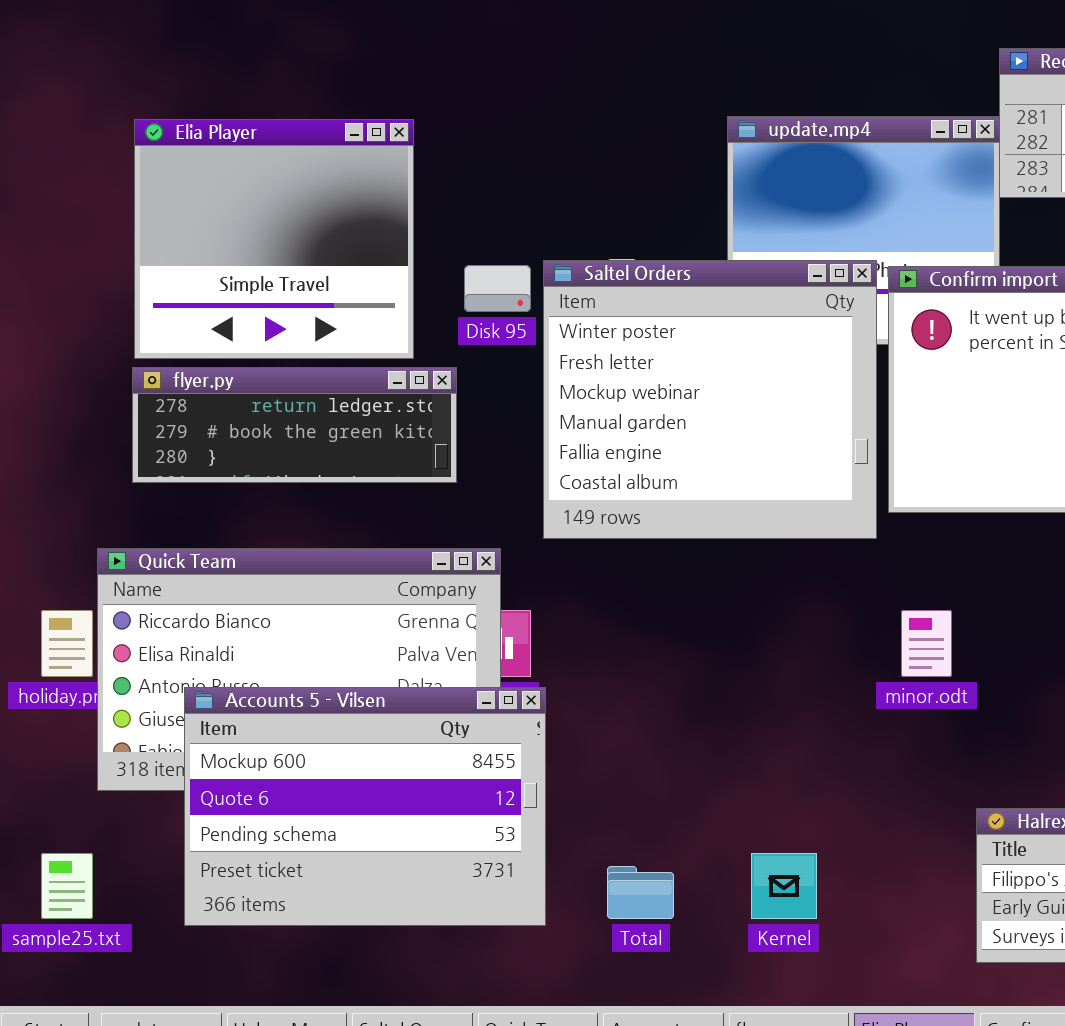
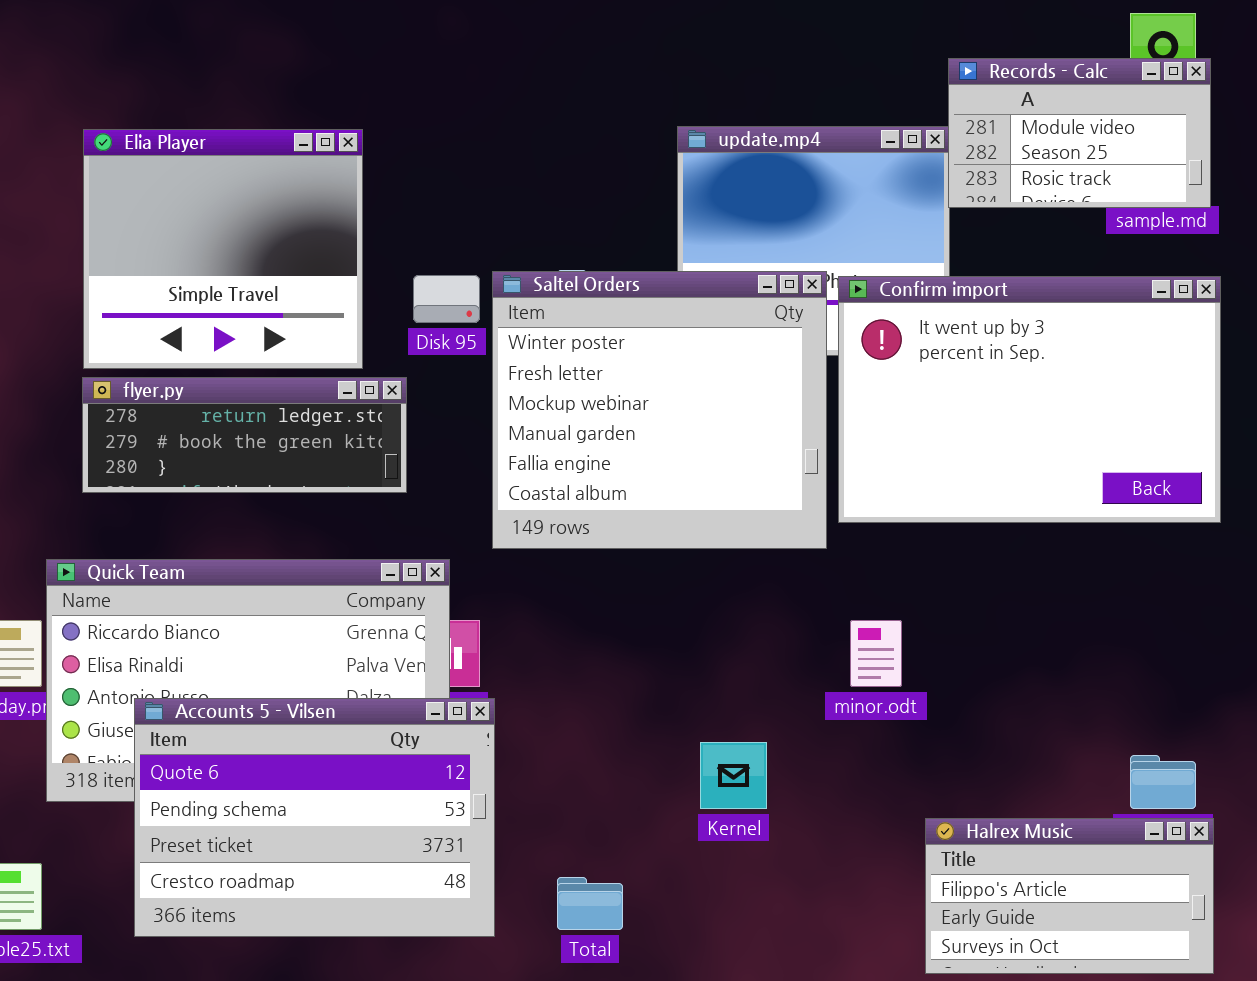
Accounts 5 - Vilsen: [184,687,546,926] -> [134,698,495,937], scrolled down 1 row
Kernel: [751,853,817,919] -> [700,742,767,809], moved

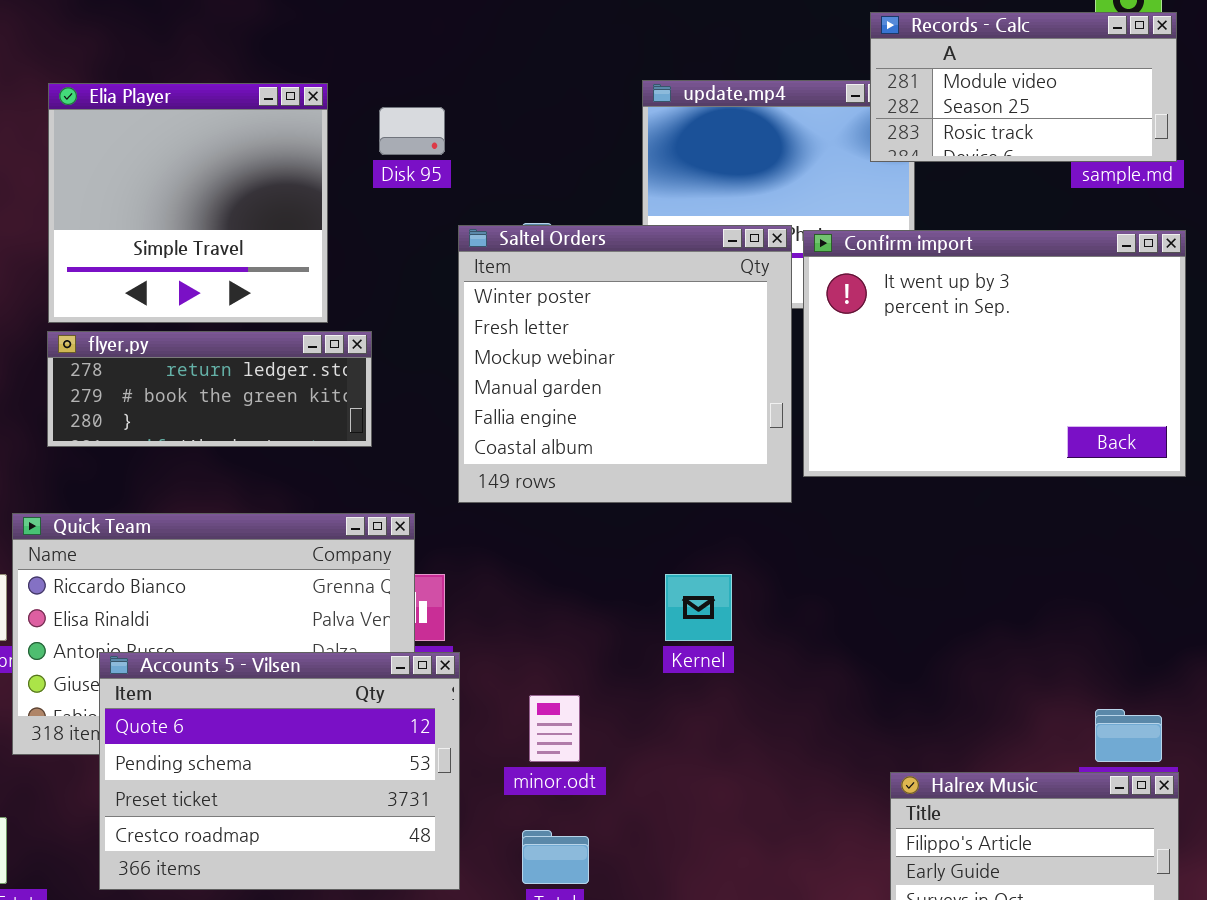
Records - Calc: [948,58,1211,208] -> [870,12,1177,162], resized
Disk 95: [413,275,480,323] -> [379,107,445,155], moved
minor.odt: [850,620,902,687] -> [529,695,580,762], moved
Kernel: [700,742,767,809] -> [665,574,732,641], moved

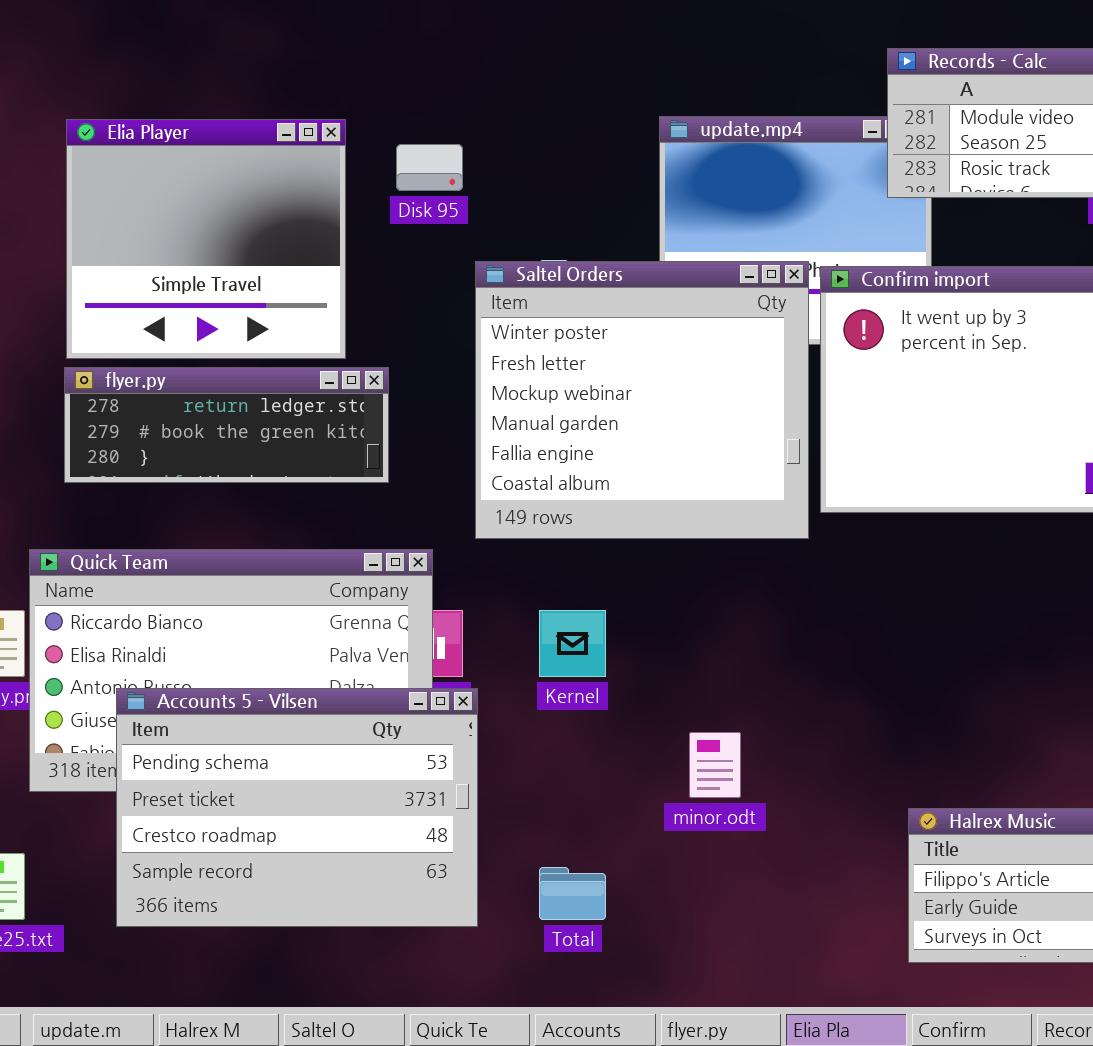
Kernel: [665,574,732,641] -> [539,610,606,677], moved
Accounts 5 - Vilsen: [99,652,460,890] -> [116,688,478,927], scrolled down 1 row
minor.odt: [529,695,580,762] -> [689,732,741,798], moved

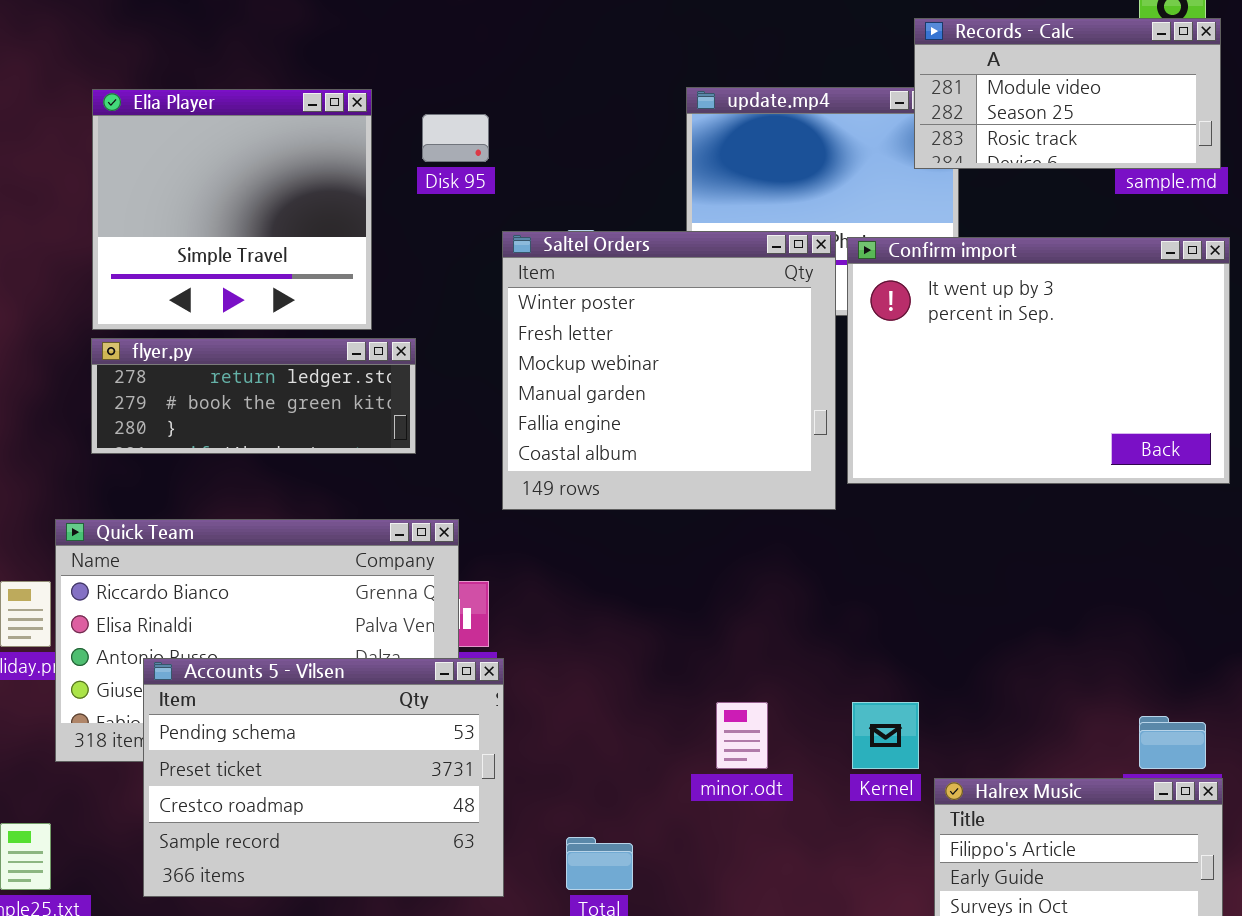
Kernel: [539,610,606,677] -> [852,702,919,769], moved

